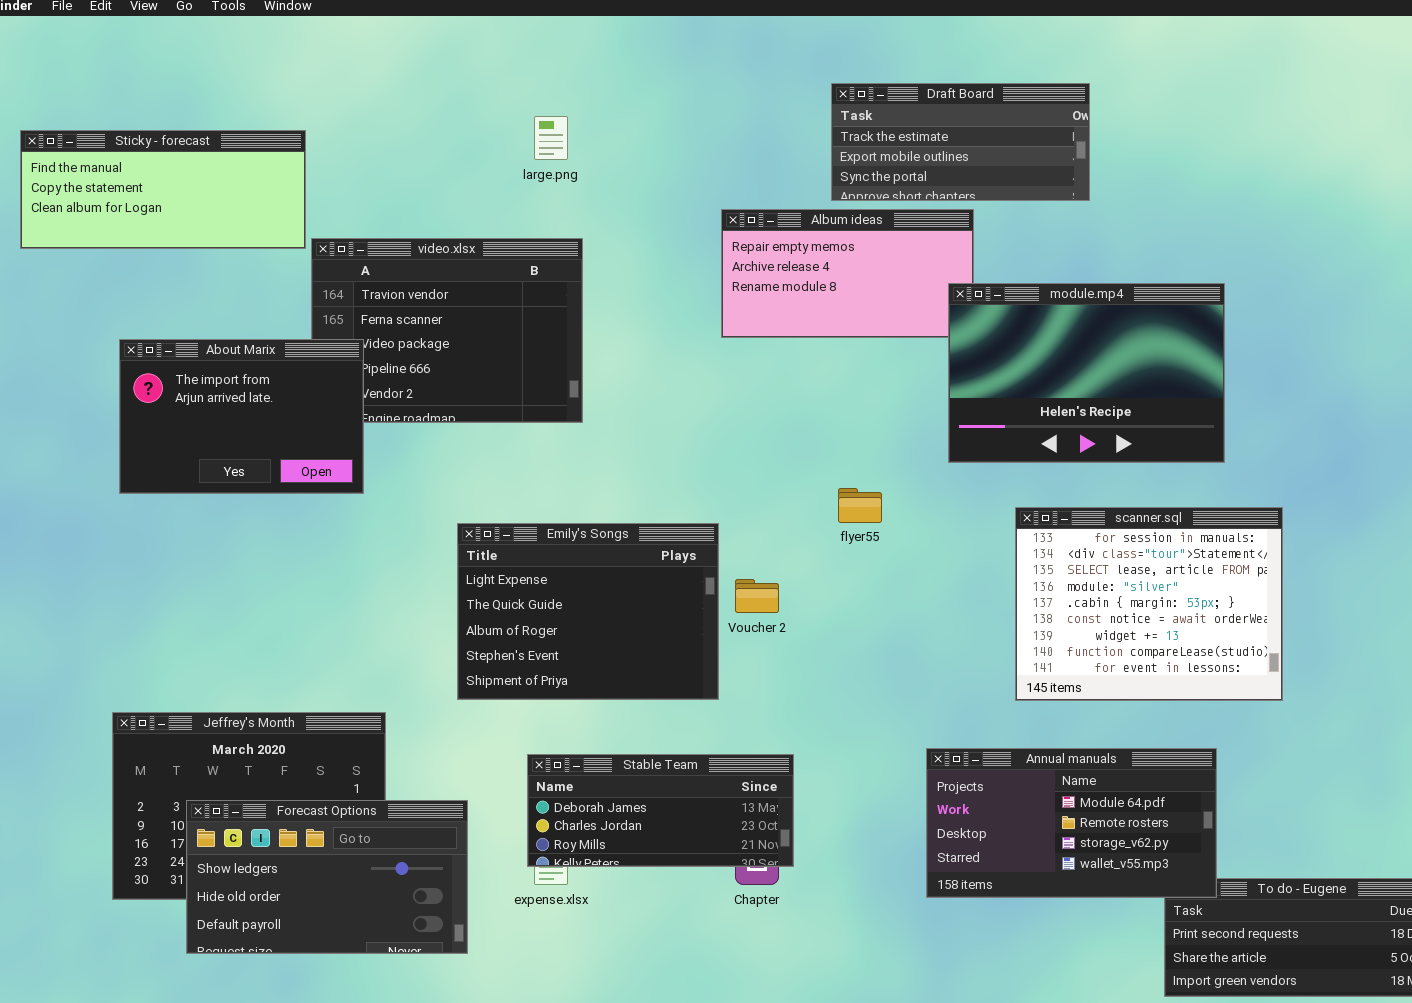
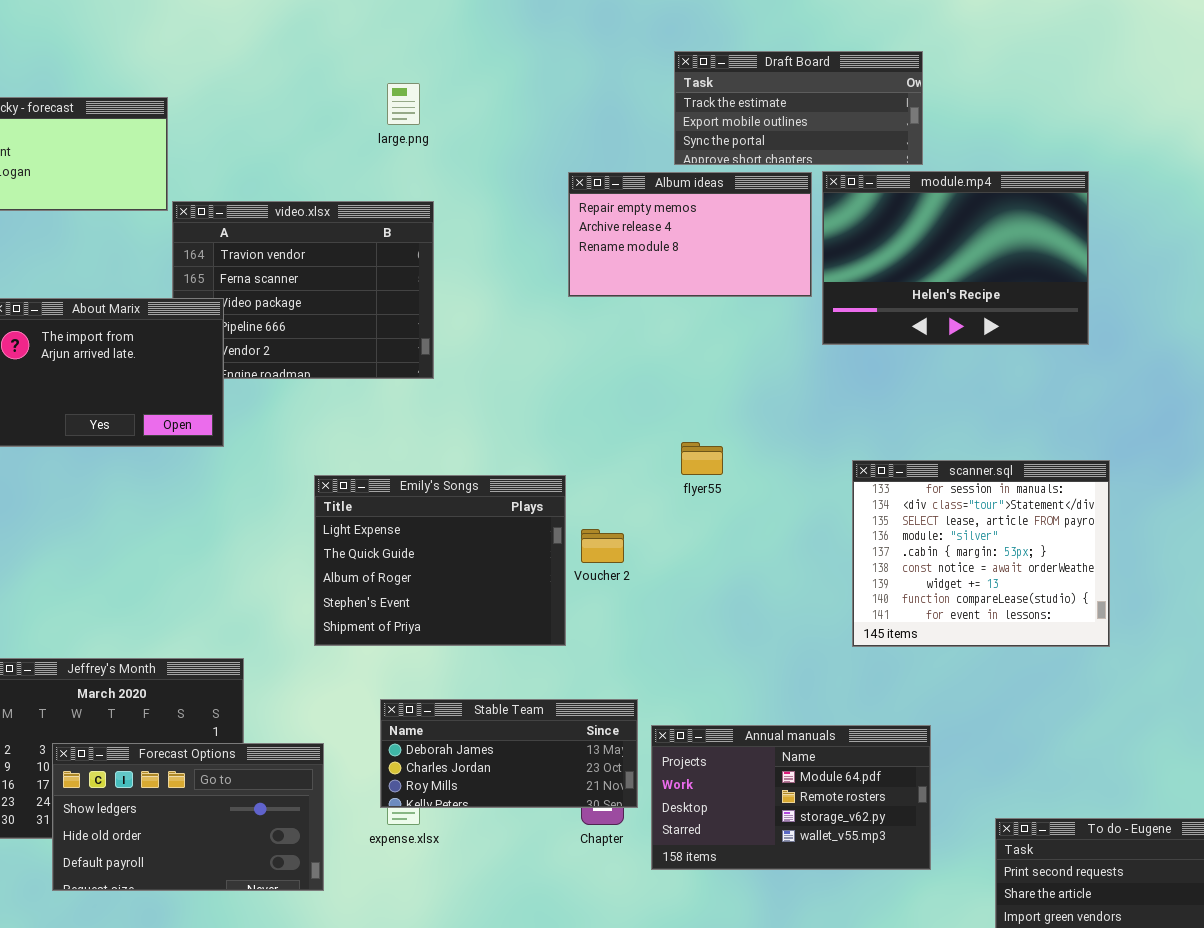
module.mp4: [948,283,1225,463] -> [822,171,1089,345], moved
Annual manuals: [926,748,1217,898] -> [651,725,931,870], moved

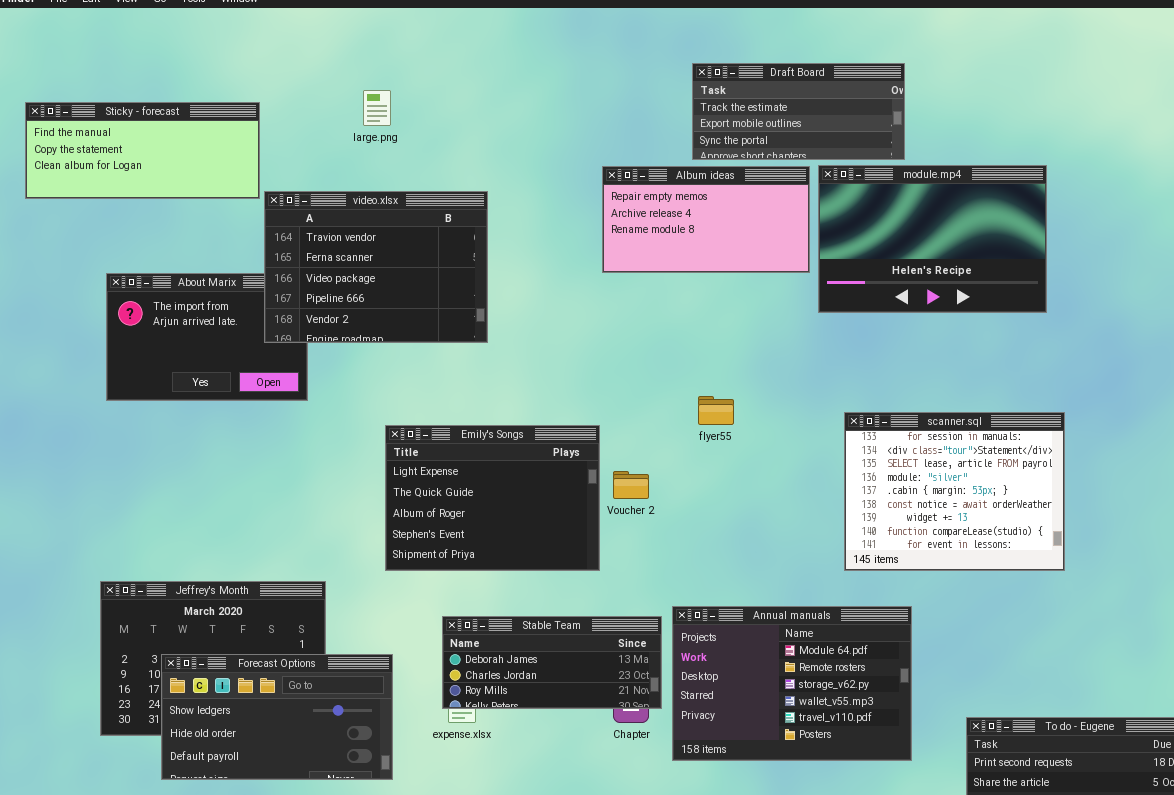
large.png: [387,83,420,125] -> [363,90,391,126], moved
video.xlsx: [172,201,434,379] -> [264,191,488,343], raised
Annual manuals: [651,725,931,870] -> [672,606,912,761], resized

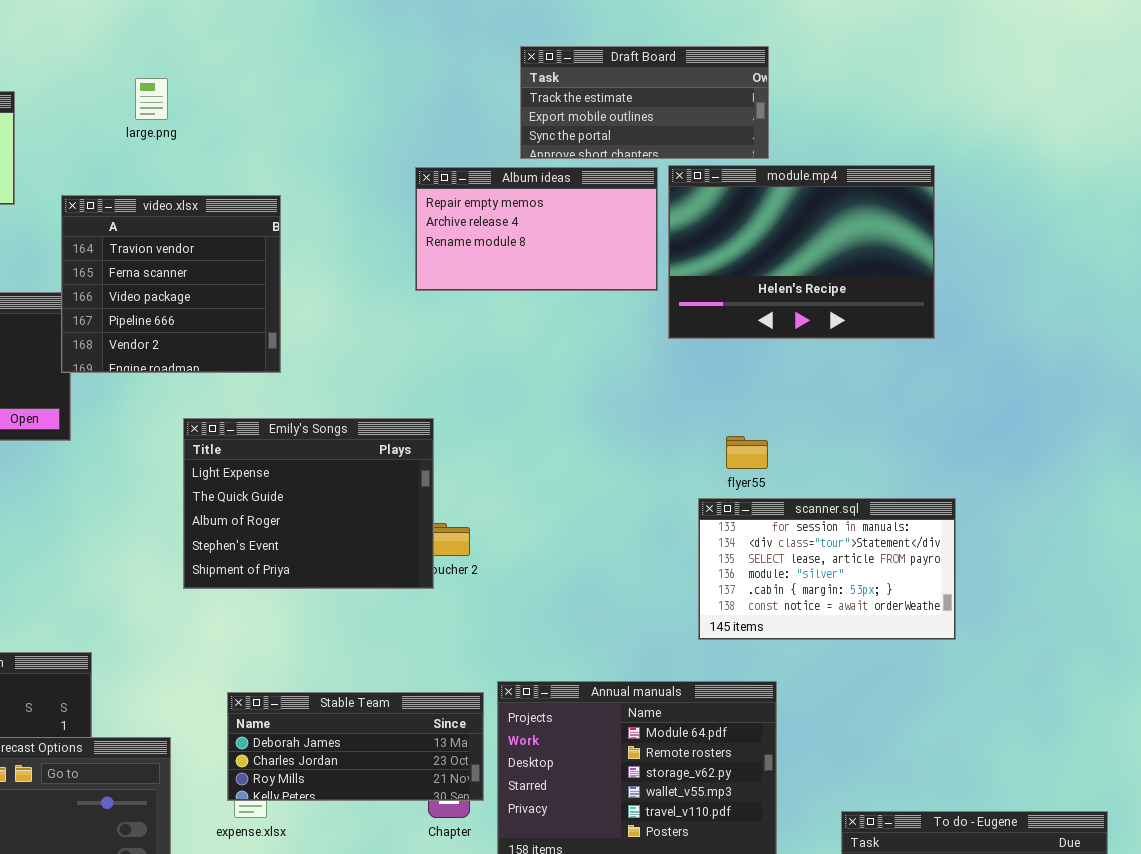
video.xlsx: [264,191,488,343] -> [61,195,281,373], resized
flyer55: [698,396,734,425] -> [726,436,768,469], moved
scanner.sql: [844,412,1065,571] -> [698,498,956,640], resized
Emily's Songs: [385,425,600,571] -> [183,418,434,589], moved

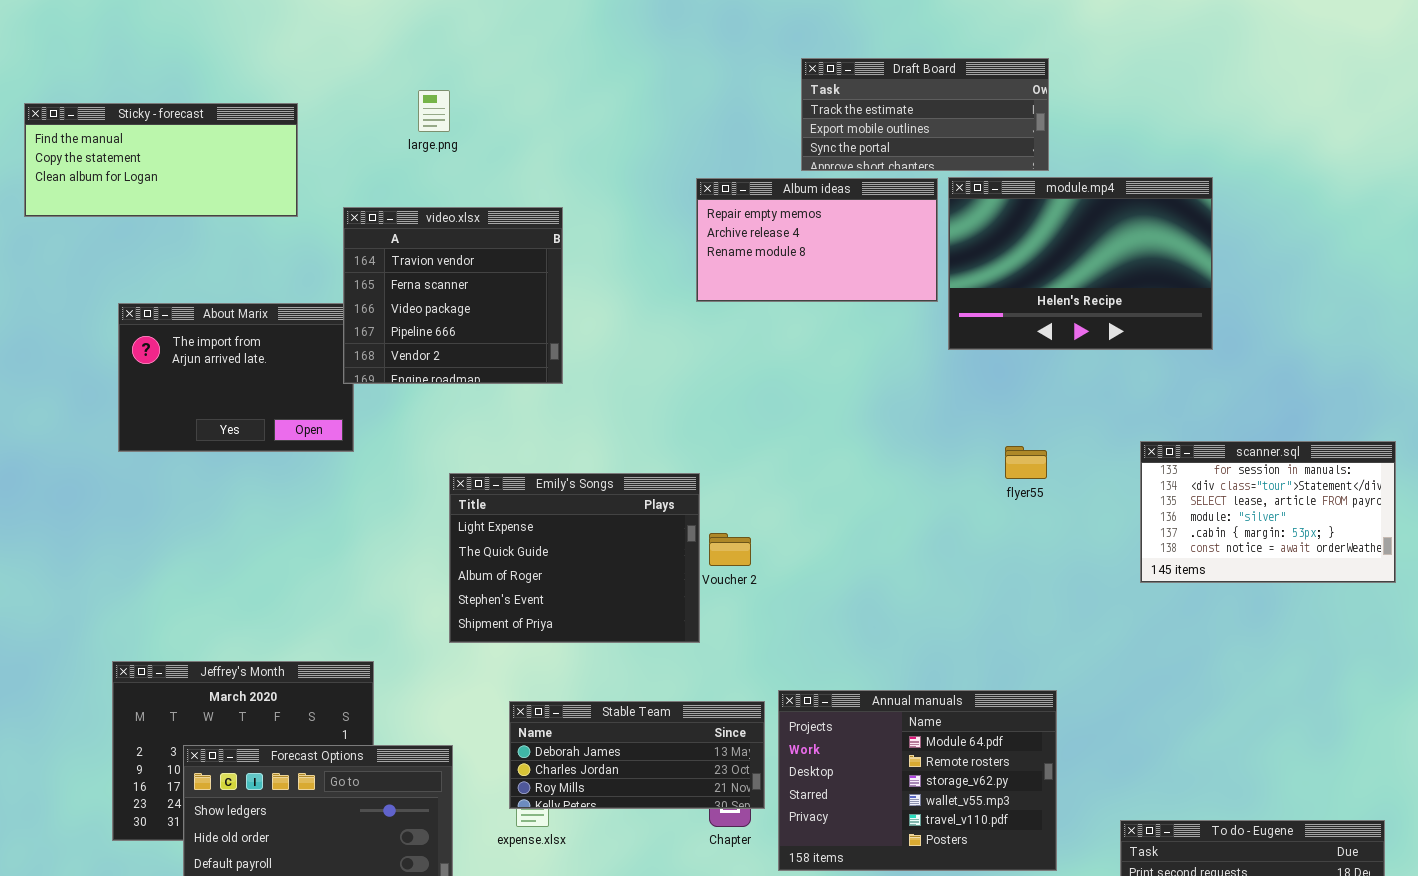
Emily's Songs: [183,418,434,589] -> [449,473,700,643], moved
scanner.sql: [698,498,956,640] -> [1140,441,1396,583], moved

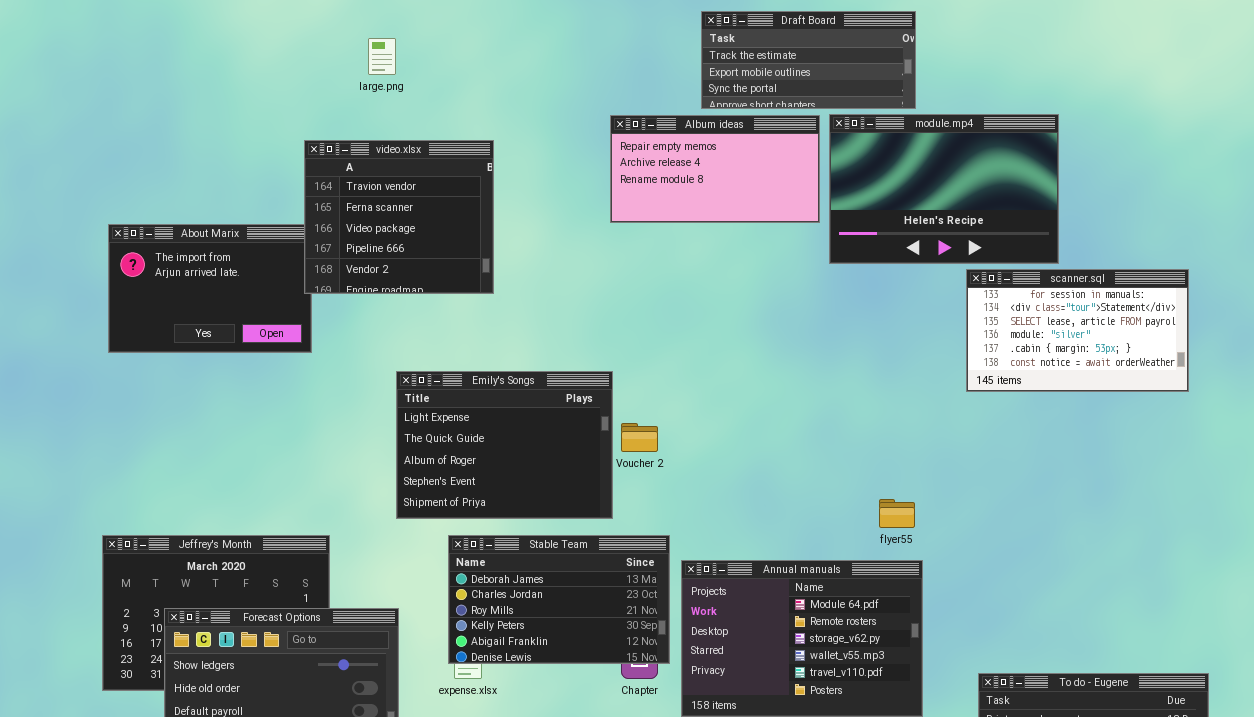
Sticky - forecast: [24,103,298,217] -> none, closed
scanner.sql: [1140,441,1396,583] -> [966,269,1189,392], moved
flyer55: [1005,446,1047,479] -> [879,499,915,528], moved
Stable Team: [509,701,765,809] -> [448,535,670,664], resized

